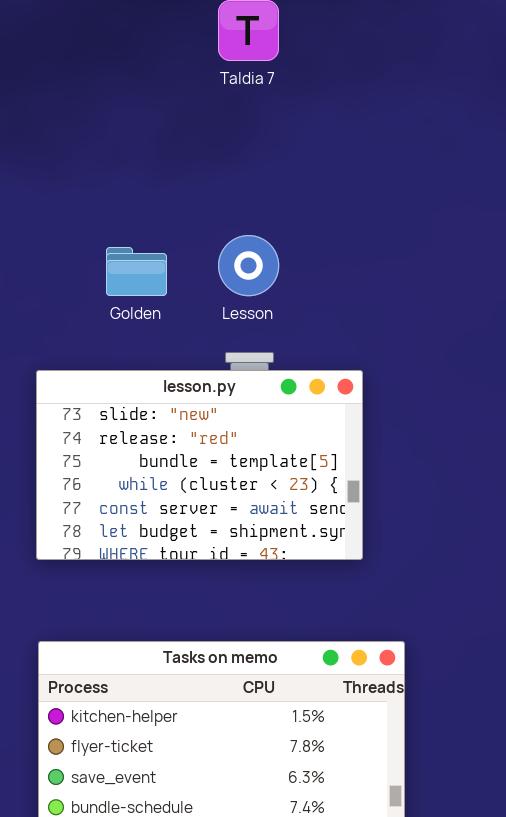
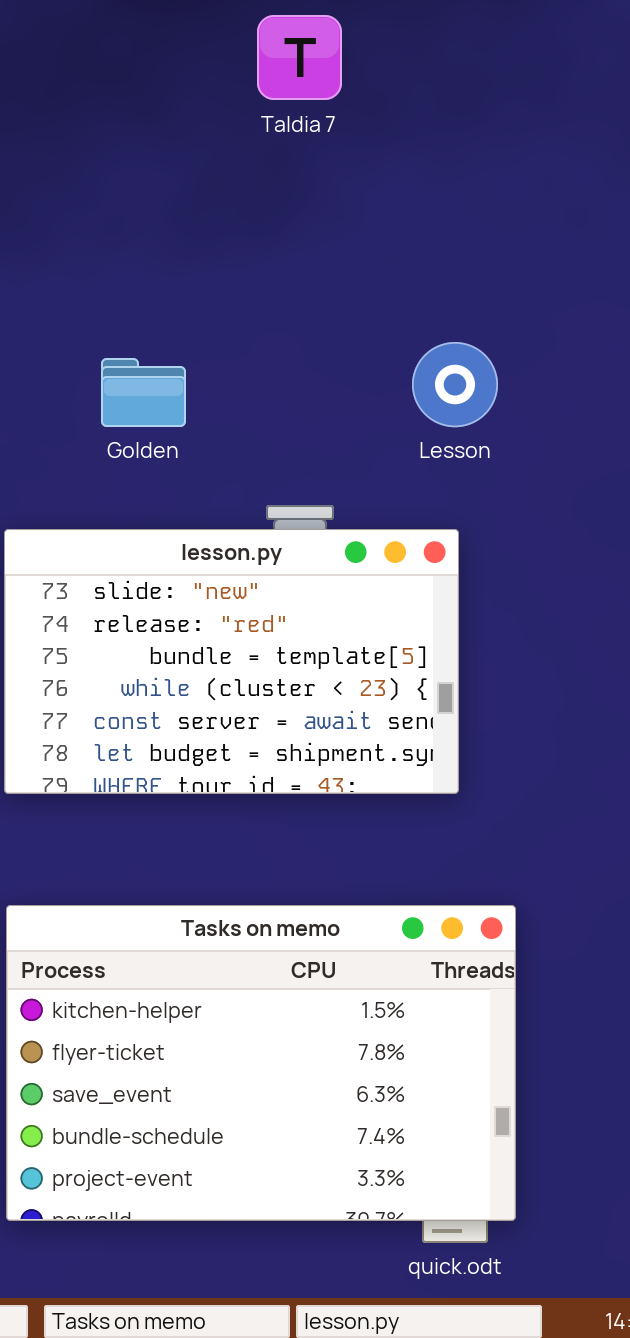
Lesson: [218,235,279,296] -> [412,342,498,427], moved

